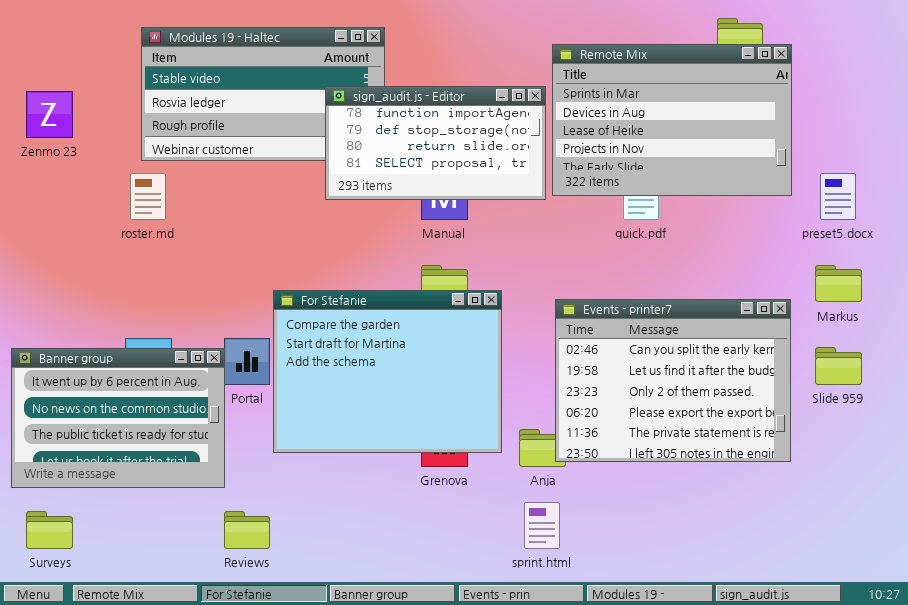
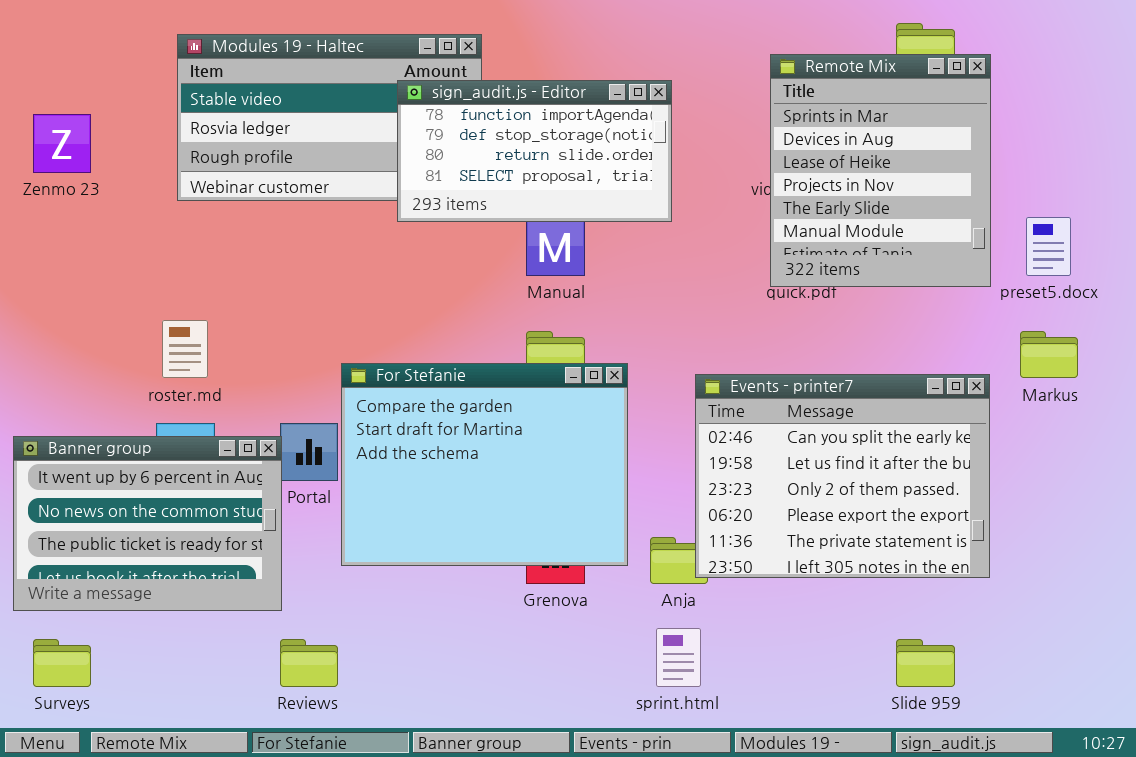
Remote Mix: [552,44,792,196] -> [770,54,991,287], resized
sign_audit.js - Editor: [325,86,546,200] -> [397,80,672,222], moved
roster.md: [130,173,166,220] -> [162,320,208,378], moved
Slide 959: [815,347,862,385] -> [896,639,955,687], moved

